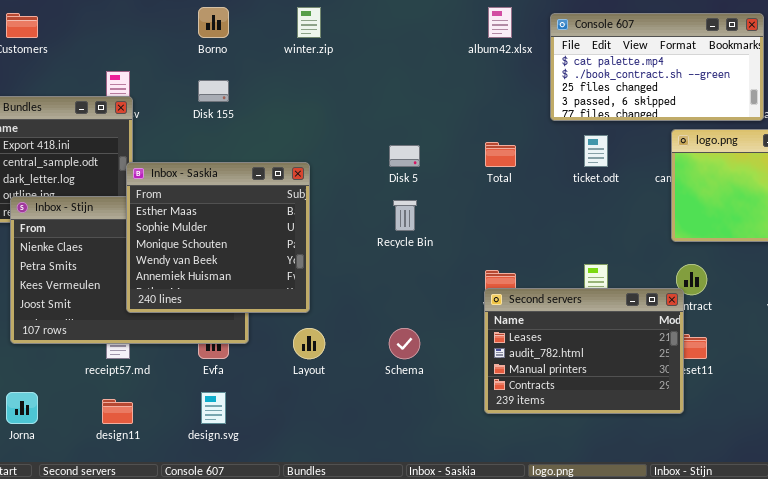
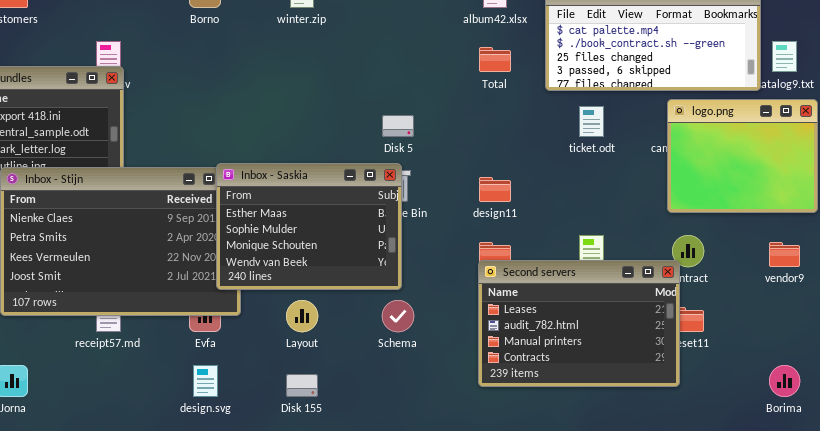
Disk 155: [198,80,229,102] -> [286,374,318,397], moved
Total: [485,142,516,167] -> [479,47,511,72], moved
Inbox - Saskia: [126,162,310,313] -> [216,163,402,290], moved, resized
design11: [102,399,133,424] -> [479,177,511,202], moved

